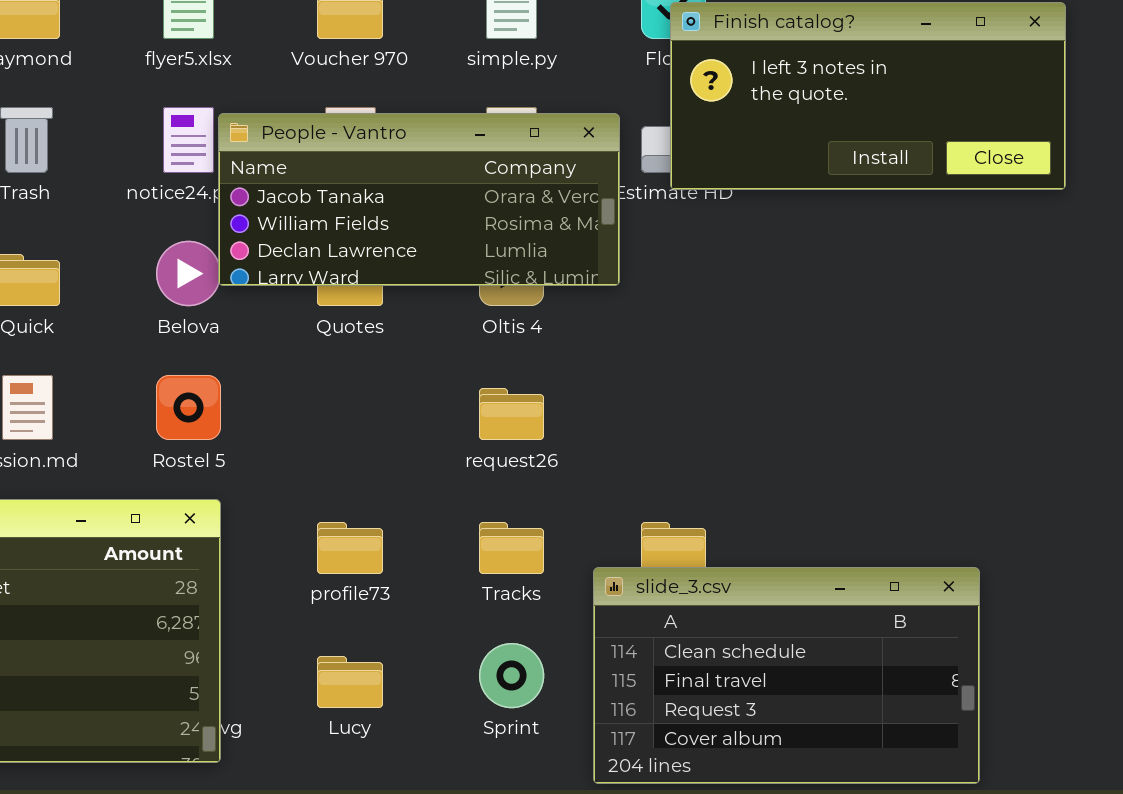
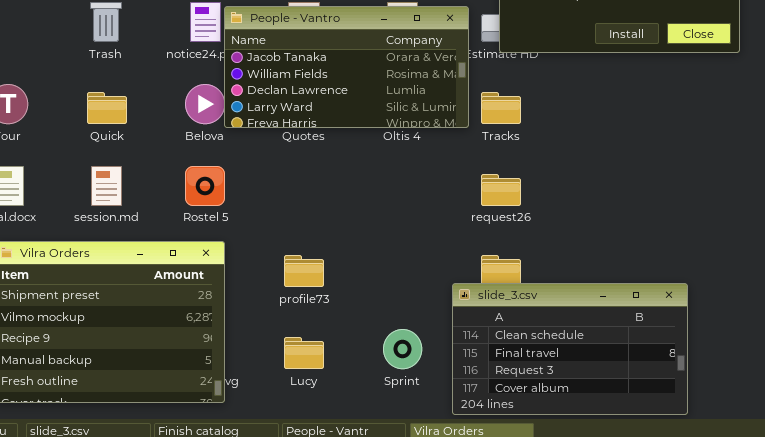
People - Vantro: [218,113,620,286] -> [224,6,469,128], resized
request26: [479,388,544,440] -> [481,174,521,206], moved
Tracks: [479,522,544,574] -> [481,92,521,124], moved

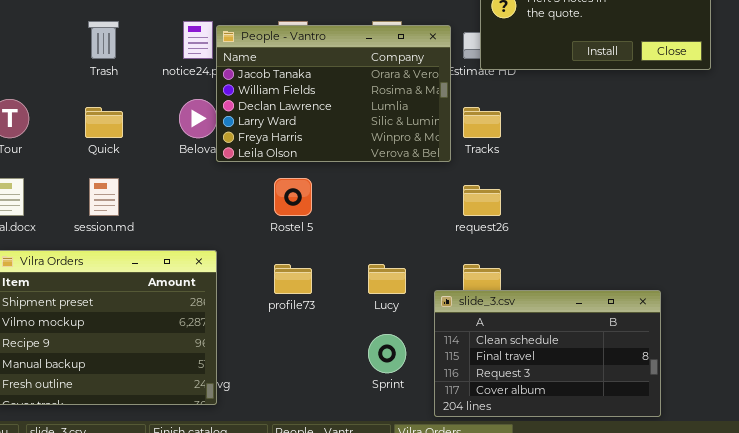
People - Vantro: [224,6,469,128] -> [216,25,451,162], resized
Rostel 5: [185,166,225,206] -> [274,178,312,216], moved
Lucy: [284,337,324,369] -> [368,264,406,294], moved

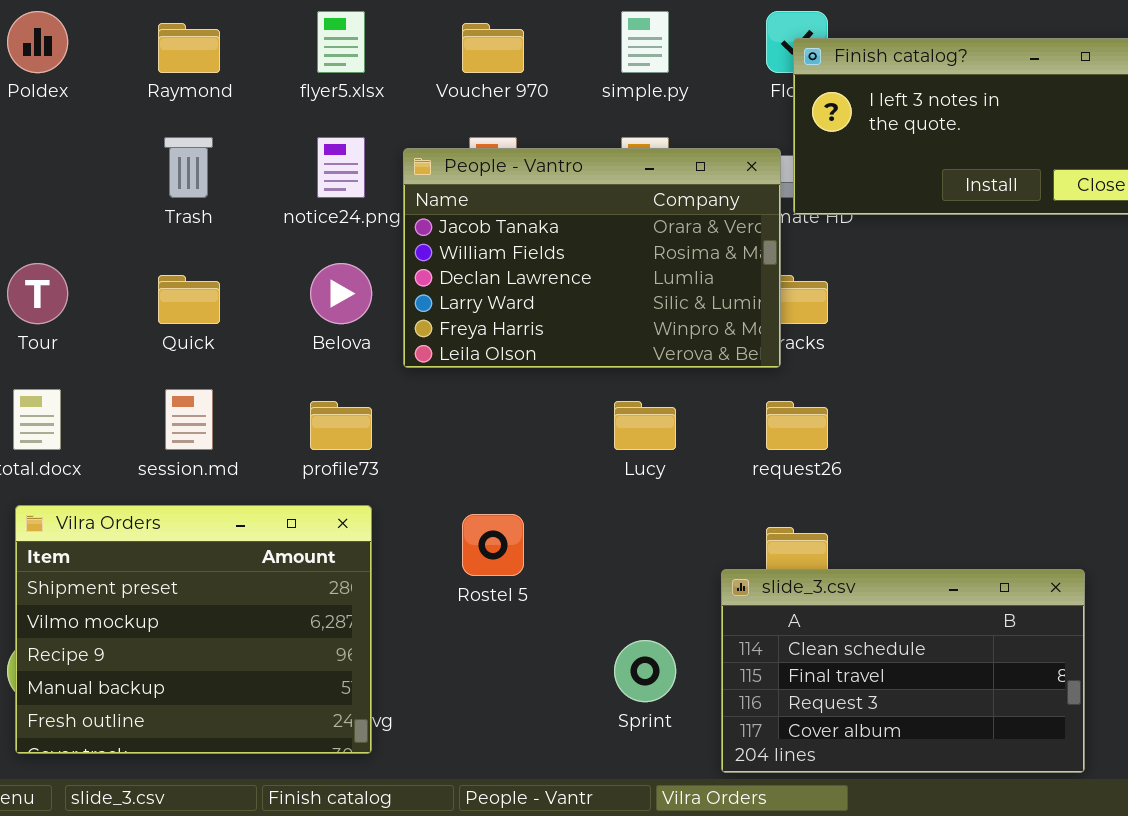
People - Vantro: [216,25,451,162] -> [403,148,781,368], moved
Rostel 5: [274,178,312,216] -> [462,514,524,576], moved
profile73: [274,264,312,294] -> [310,401,372,450], moved
Lucy: [368,264,406,294] -> [614,401,676,450], moved

